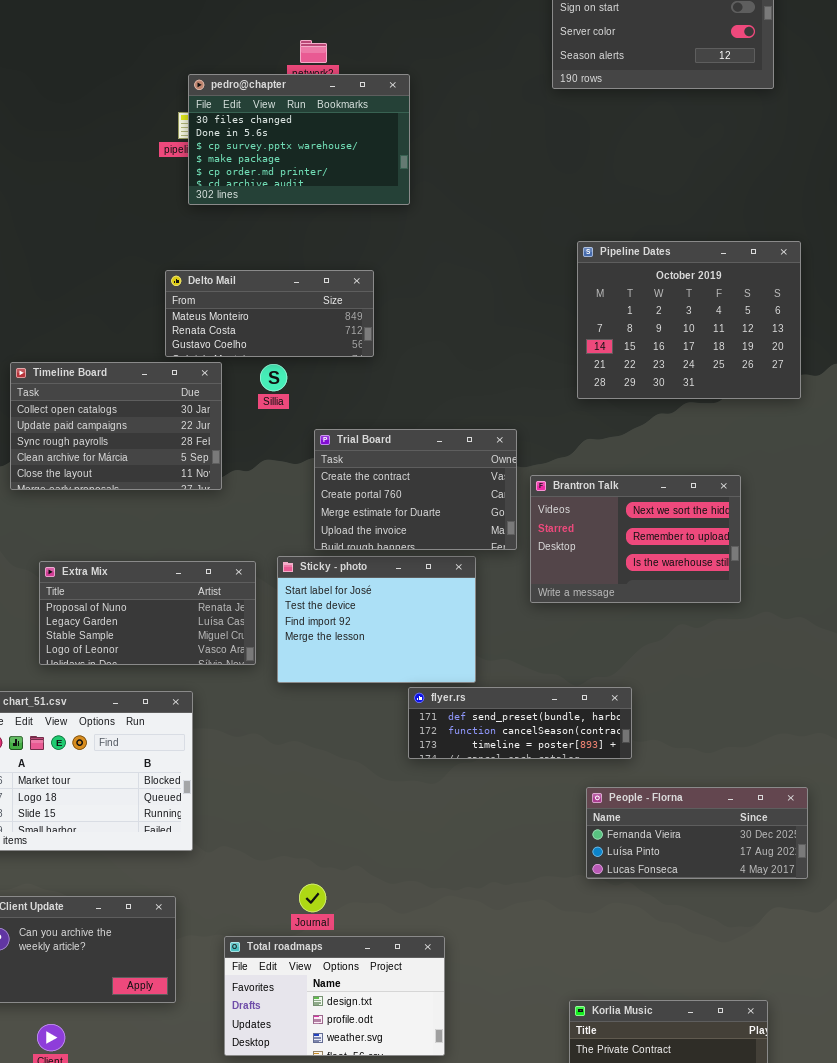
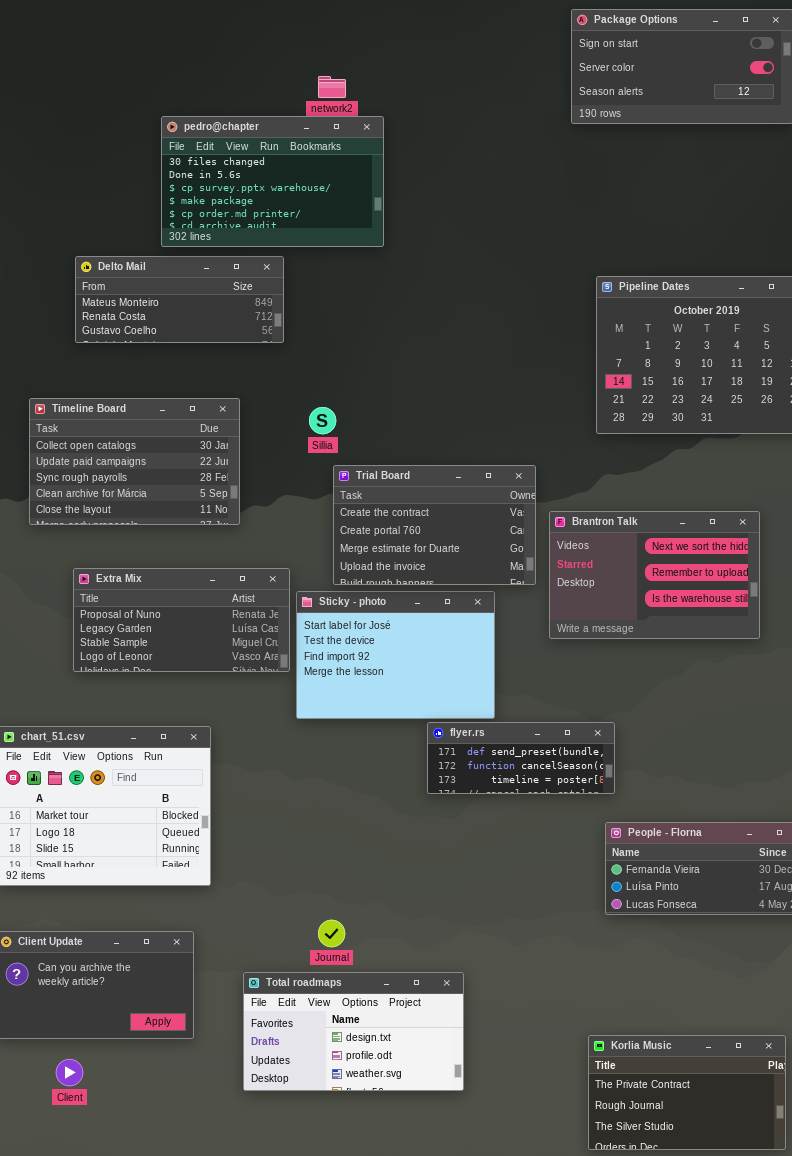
pedro@chapter: [188,74,410,205] -> [161,116,384,247], moved
Delto Mail: [165,270,374,357] -> [75,256,284,343], moved
Sillia: [260,364,287,391] -> [309,407,336,434], moved
Extra Mix: [39,561,256,665] -> [73,568,290,672], moved
flyer.rs: [408,687,632,759] -> [427,722,615,794], resized

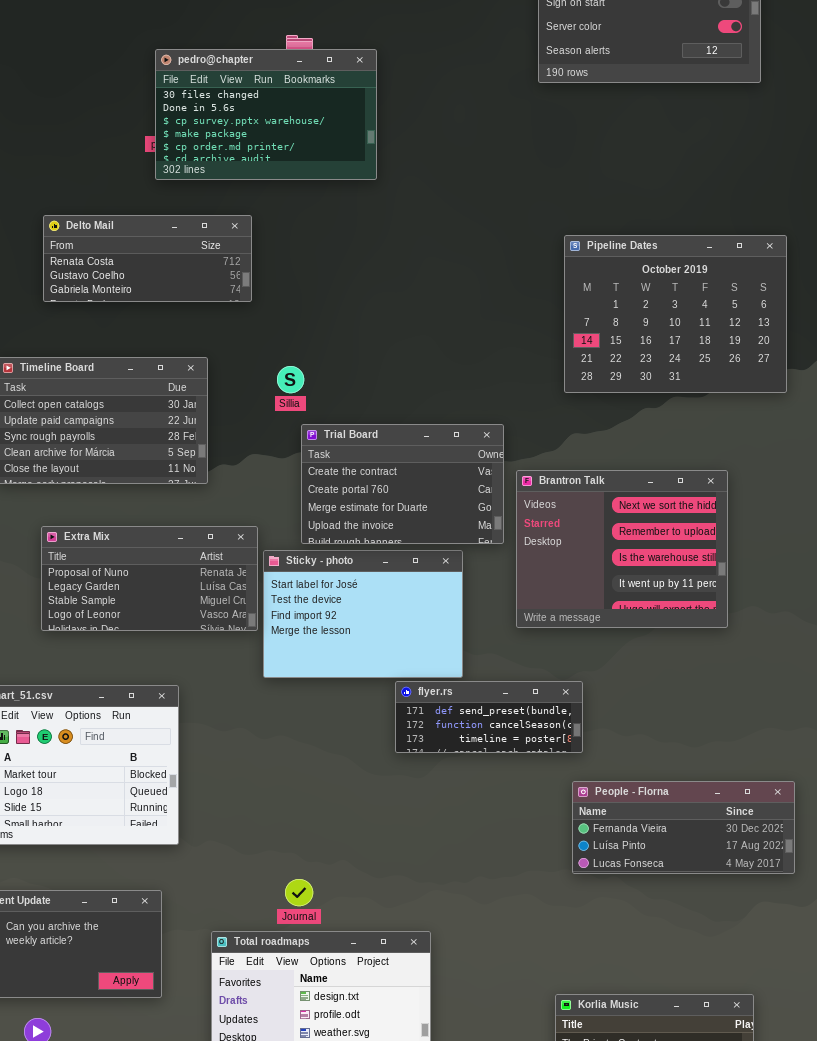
pedro@chapter: [161,116,384,247] -> [155,49,377,180], moved
Delto Mail: [75,256,284,343] -> [43,215,252,302], scrolled down 1 row
Brantron Talk: [549,511,760,639] -> [516,470,728,628], resized

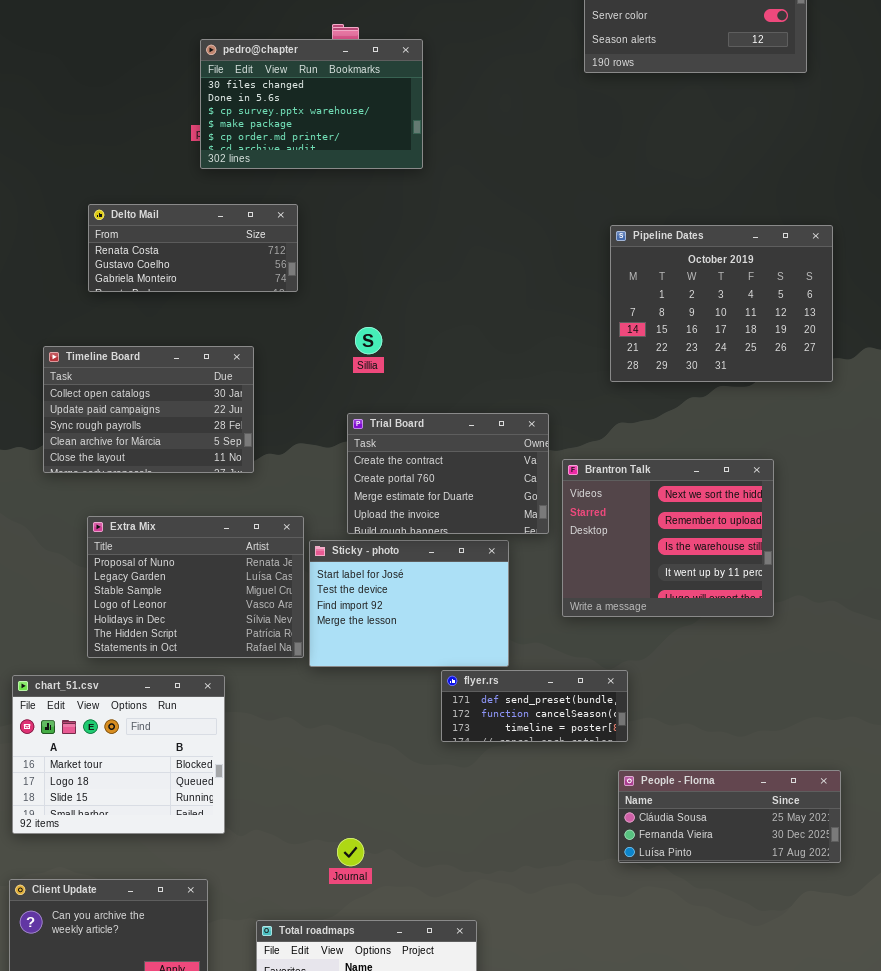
Sillia: [277,366,304,393] -> [355,327,382,354], moved
Extra Mix: [41,526,258,631] -> [87,516,304,658], resized
People - Florna: [572,781,795,874] -> [618,770,841,863], scrolled up 1 row
Journal: [285,879,313,906] -> [337,838,364,866], moved

